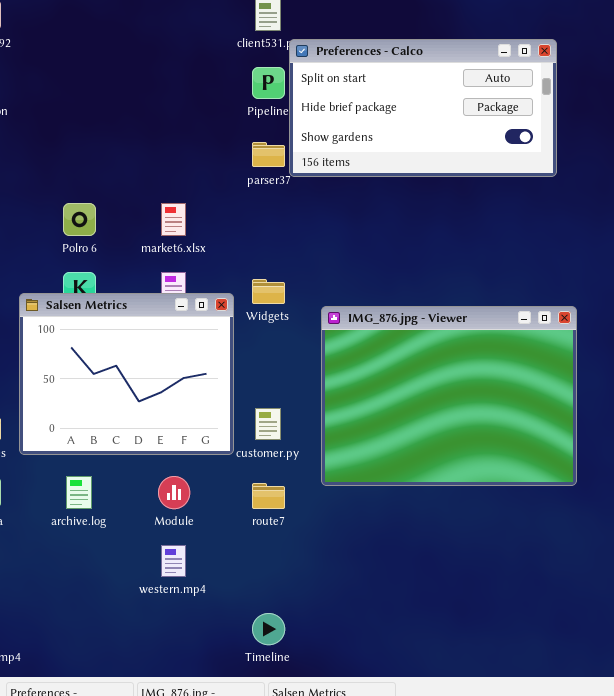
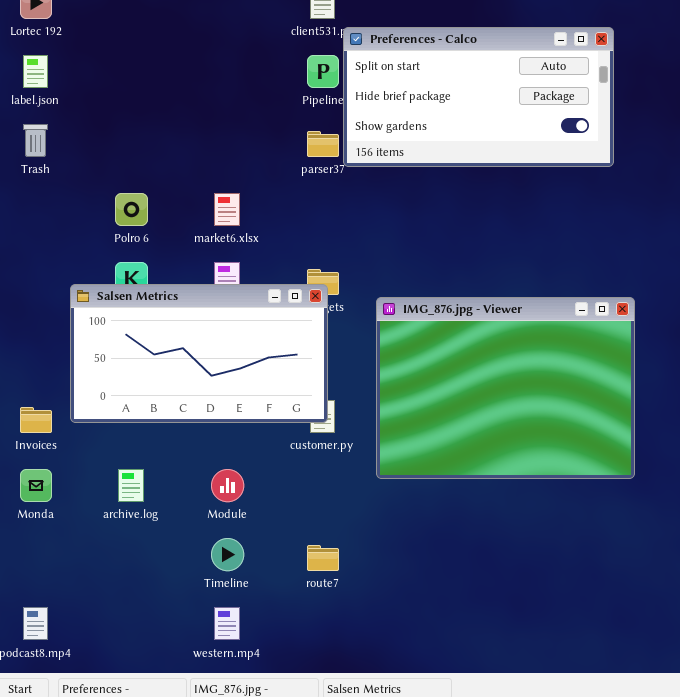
Salsen Metrics: [19,293,234,455] -> [70,284,328,423], resized
route7: [252,483,285,509] -> [307,545,339,571], moved
western.mp4: [161,545,186,577] -> [214,607,240,640], moved
Timeline: [252,613,285,645] -> [211,538,244,571], moved

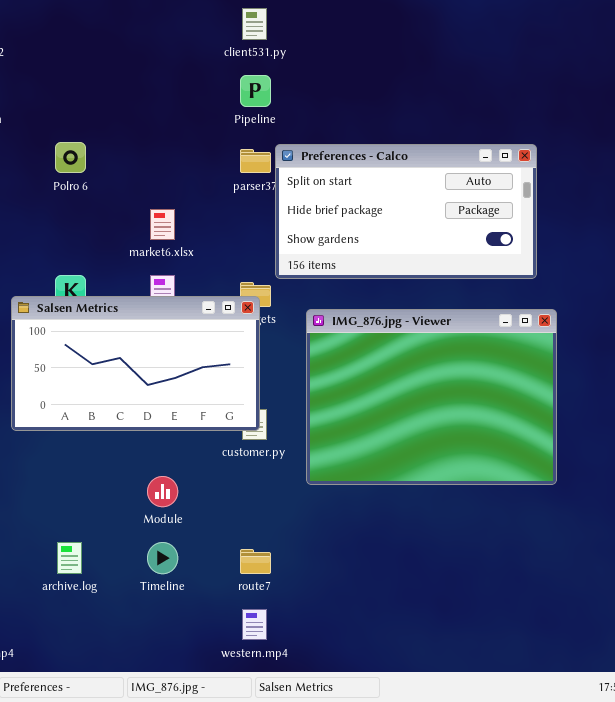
Preferences - Calco: [343,27,614,167] -> [275,144,537,279], moved
Polro 6: [115,193,148,226] -> [55,142,86,173], moved
archive.log: [118,469,144,502] -> [57,542,82,574], moved
western.mp4: [214,607,240,640] -> [242,609,267,640], moved

